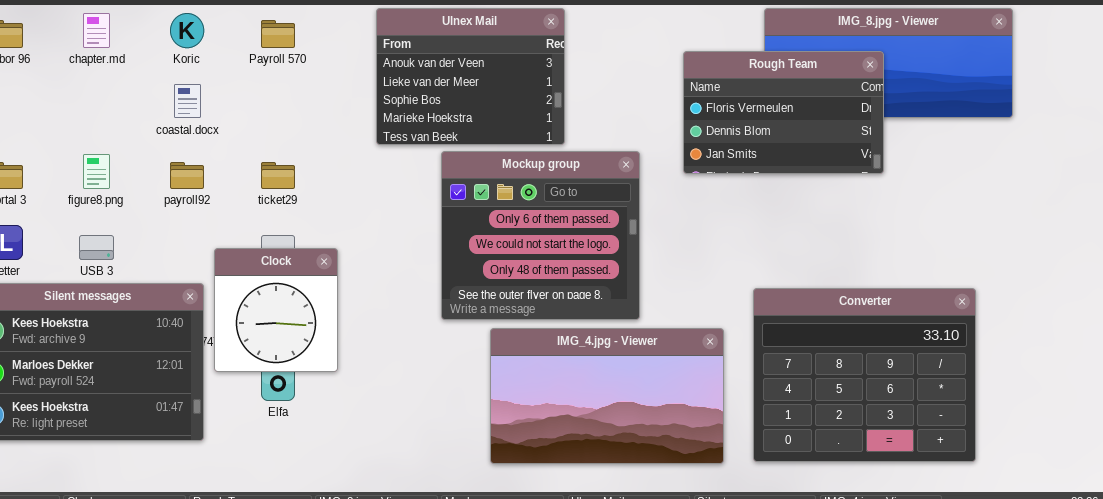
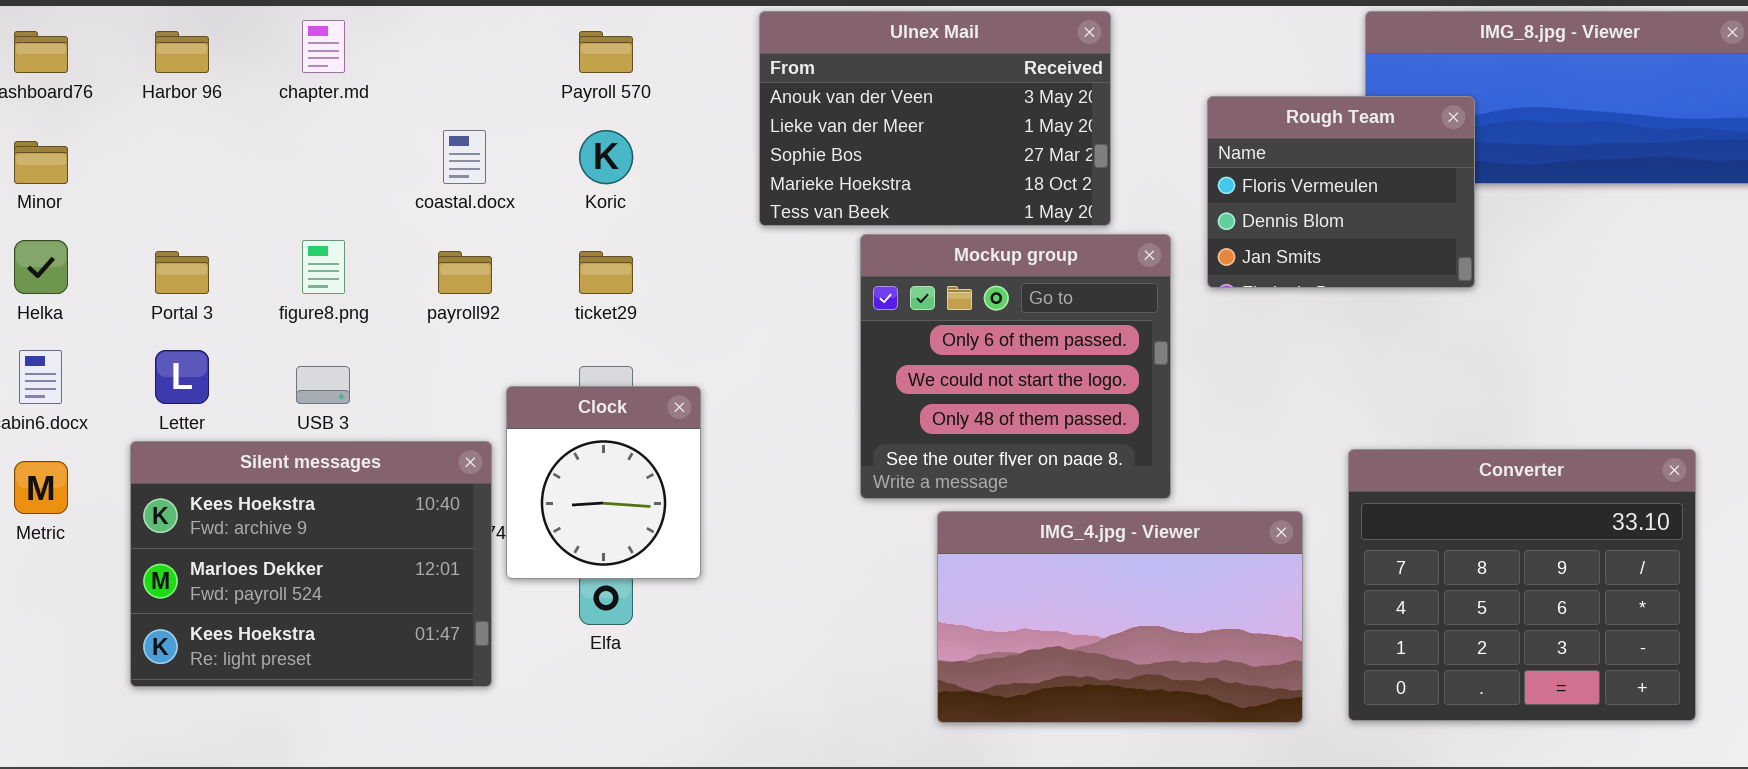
Ulnex Mail: [376,8,565,145] -> [759,11,1111,226], resized
Koric: [170,13,204,48] -> [579,130,633,184], moved
Rough Team: [683,51,884,174] -> [1207,96,1475,288], moved, resized

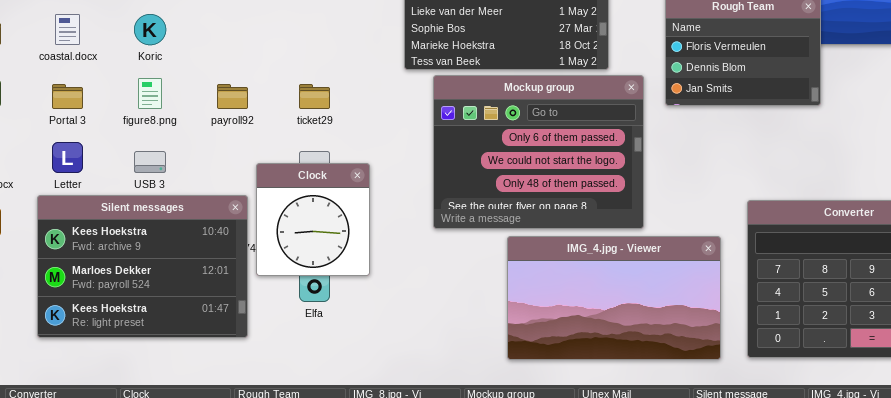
coastal.docx: [443,130,486,184] -> [55,14,80,45], moved
Koric: [579,130,633,184] -> [134,14,166,45], moved
Mockup group: [860,234,1171,499] -> [433,75,644,229], resized

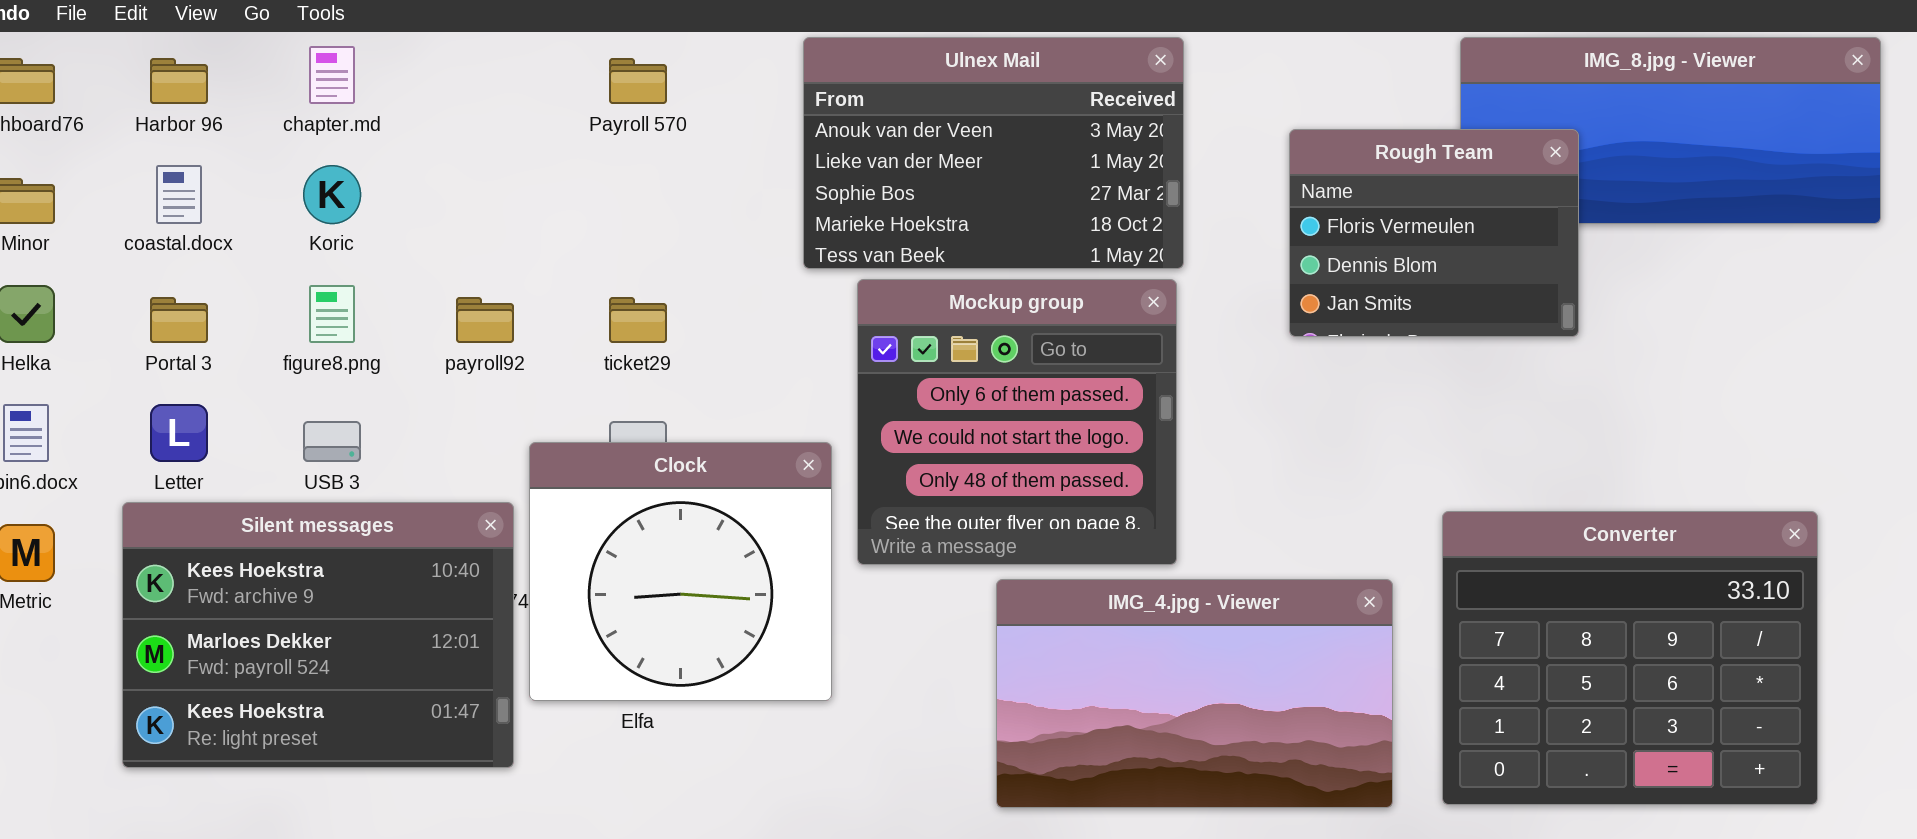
Mockup group: [433,75,644,229] -> [857,279,1177,565], resized
Clock: [256,163,370,276] -> [529,442,832,701], resized

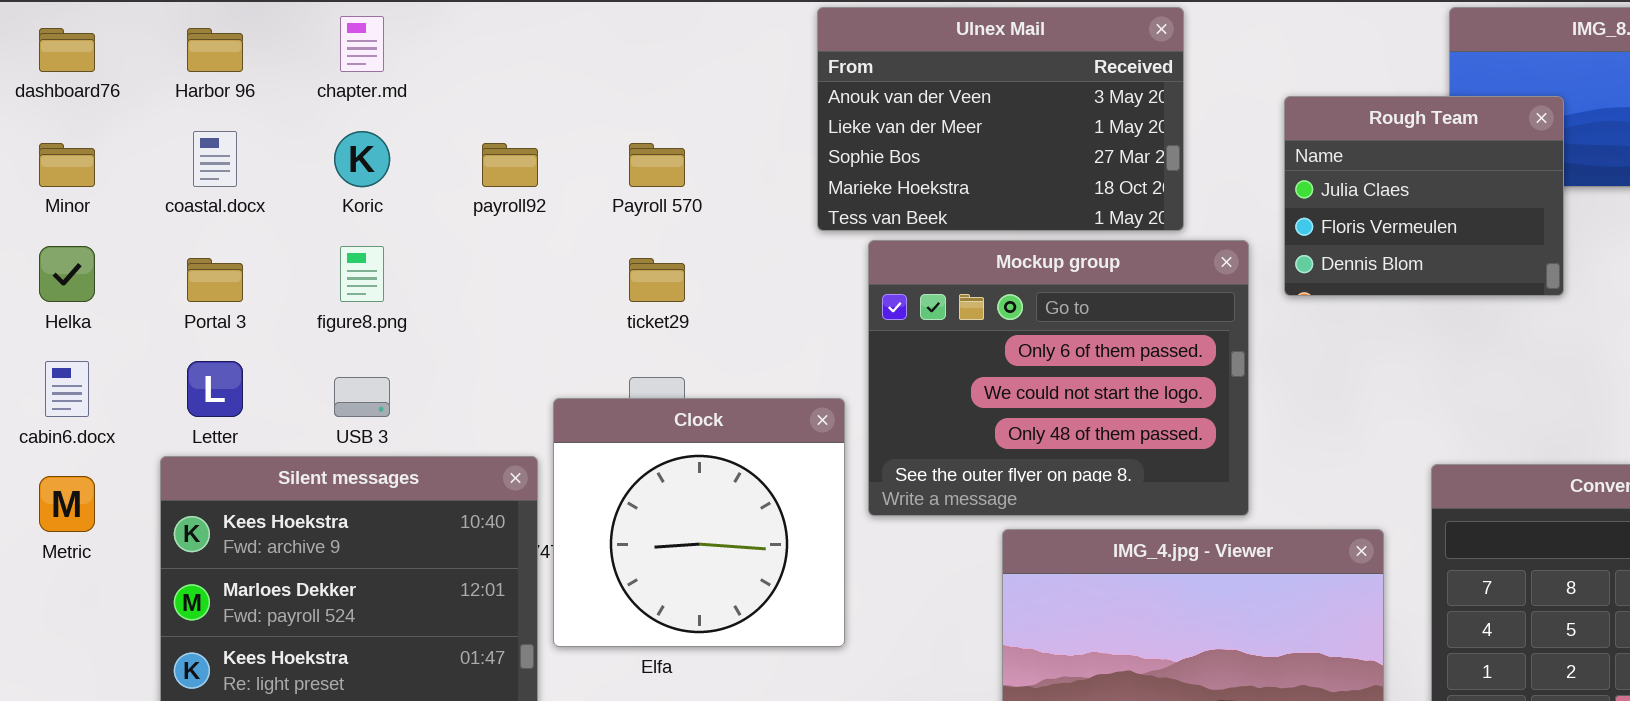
Payroll 570: [609,58,667,104] -> [629,143,685,187], moved
Rough Team: [1289,129,1579,337] -> [1284,96,1564,296], scrolled up 1 row
Mockup group: [857,279,1177,565] -> [868,240,1249,516], resized
payroll92: [456,297,514,343] -> [482,143,538,187], moved

